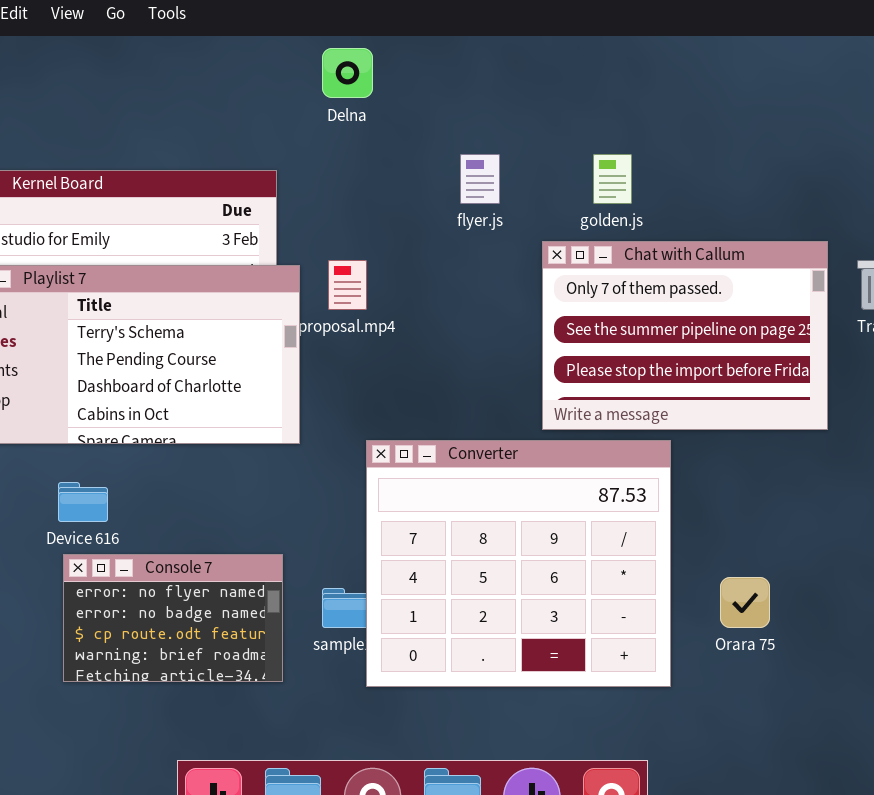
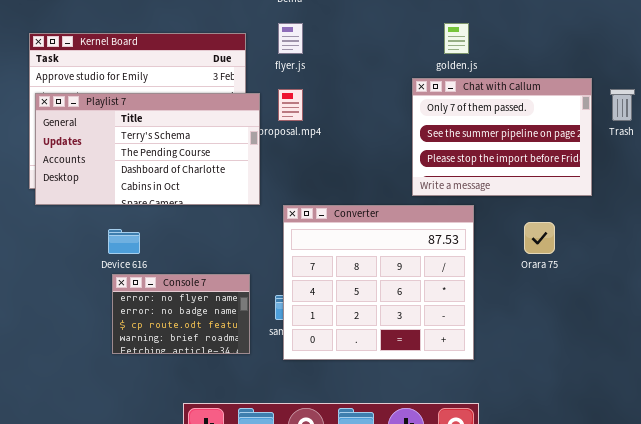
flyer.js: [460,154,500,204] -> [278,23,303,54], moved
Converter: [366,440,671,687] -> [283,205,474,360], moved
Orara 75: [720,577,770,628] -> [524,222,555,254], moved

